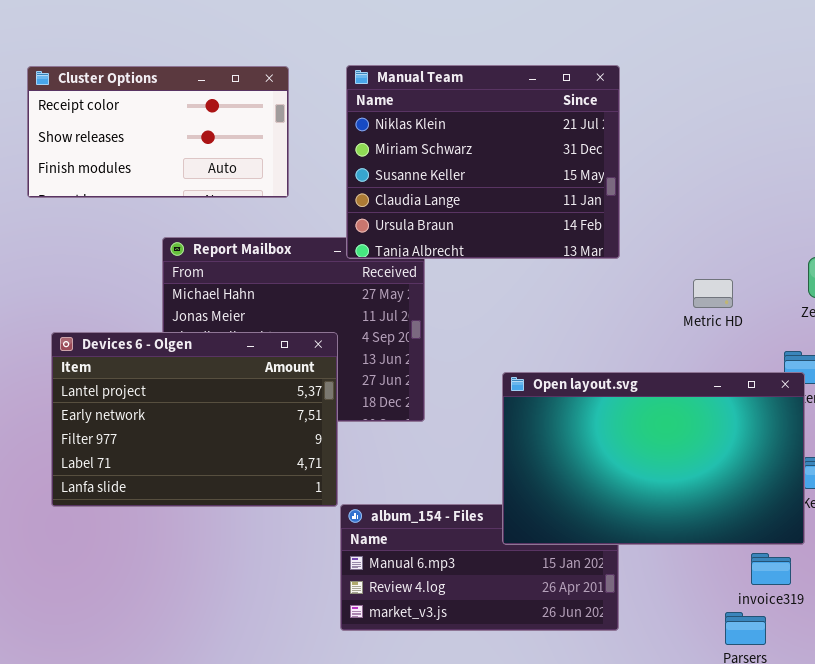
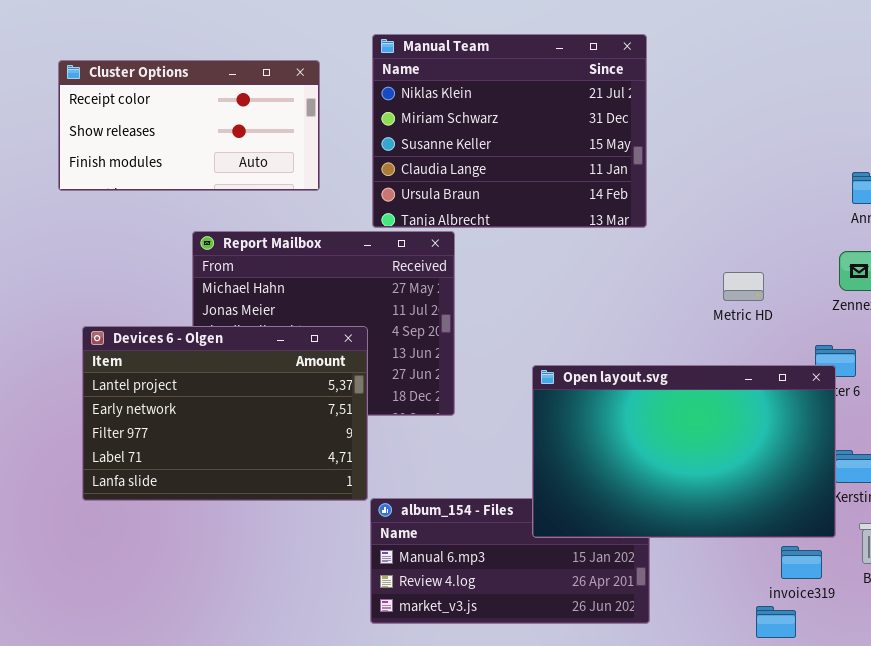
Manual Team: [346,65,620,259] -> [372,34,647,228], moved

